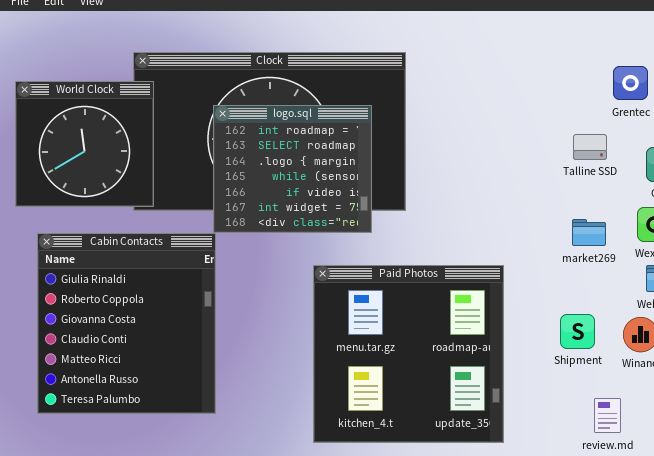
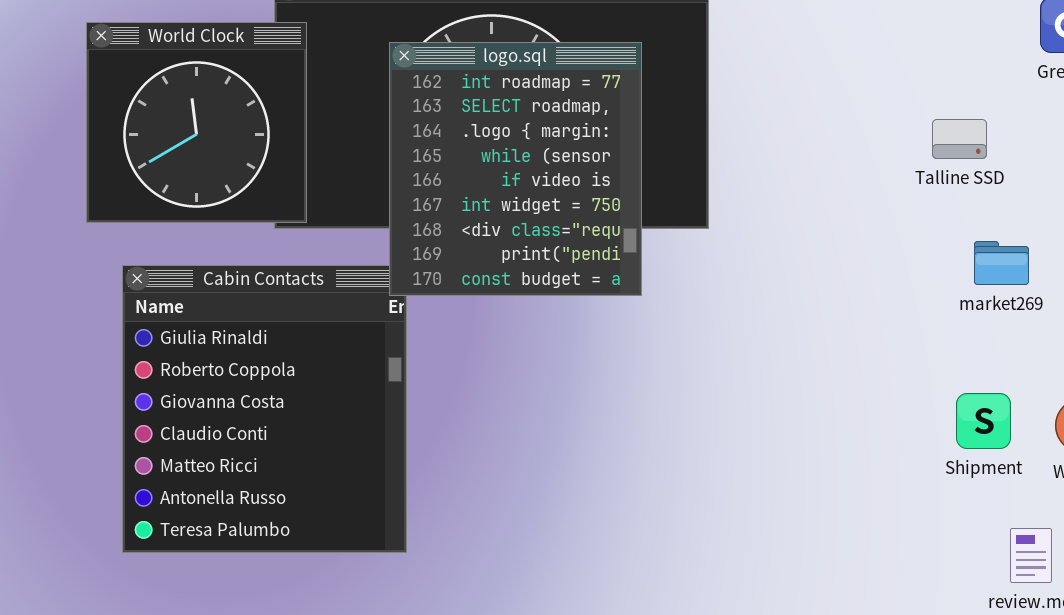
logo.sql: [213,105,372,233] -> [389,42,642,296], moved, resized
Talline SSD: [573,134,607,160] -> [932,119,987,159], moved
Paid Photos: [313,265,504,443] -> none, closed

